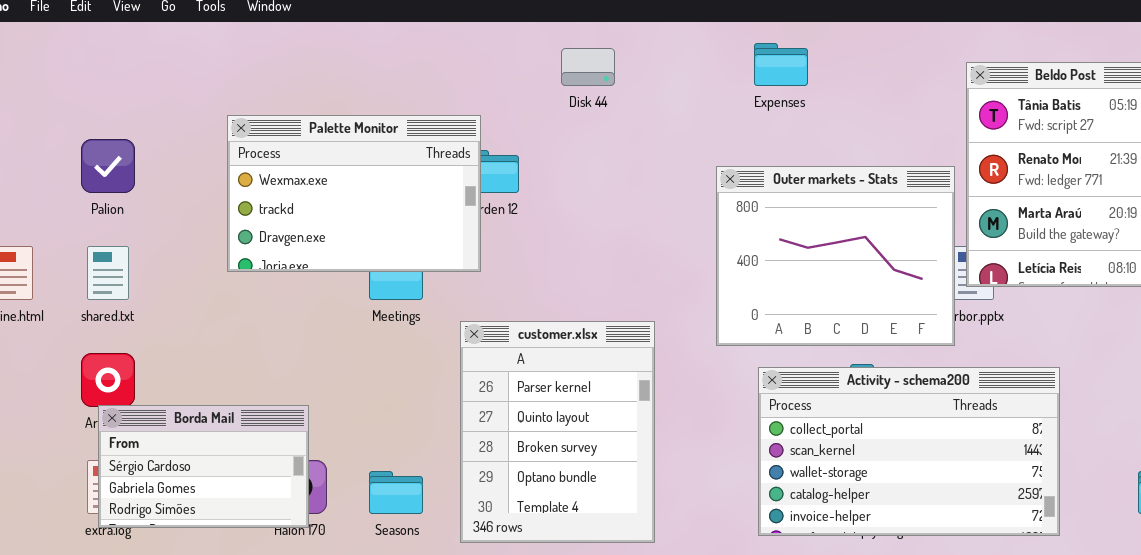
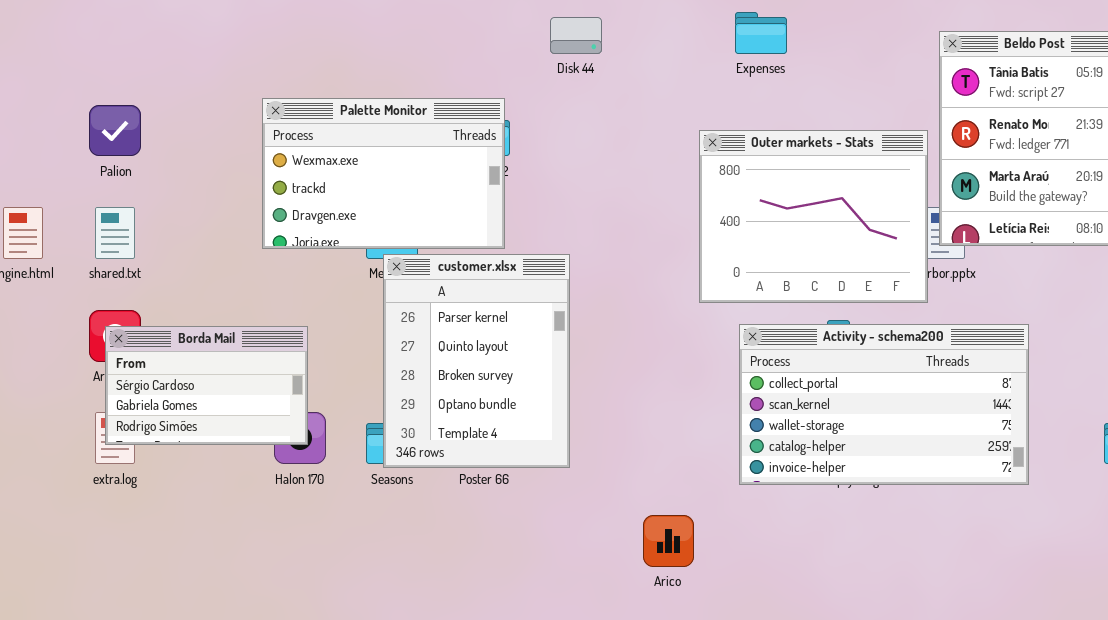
Palette Monitor: [227,115,481,272] -> [262,98,505,249], moved
customer.xlsx: [460,321,655,543] -> [383,254,570,468], moved
Borda Mail: [98,405,309,528] -> [105,326,308,445], moved

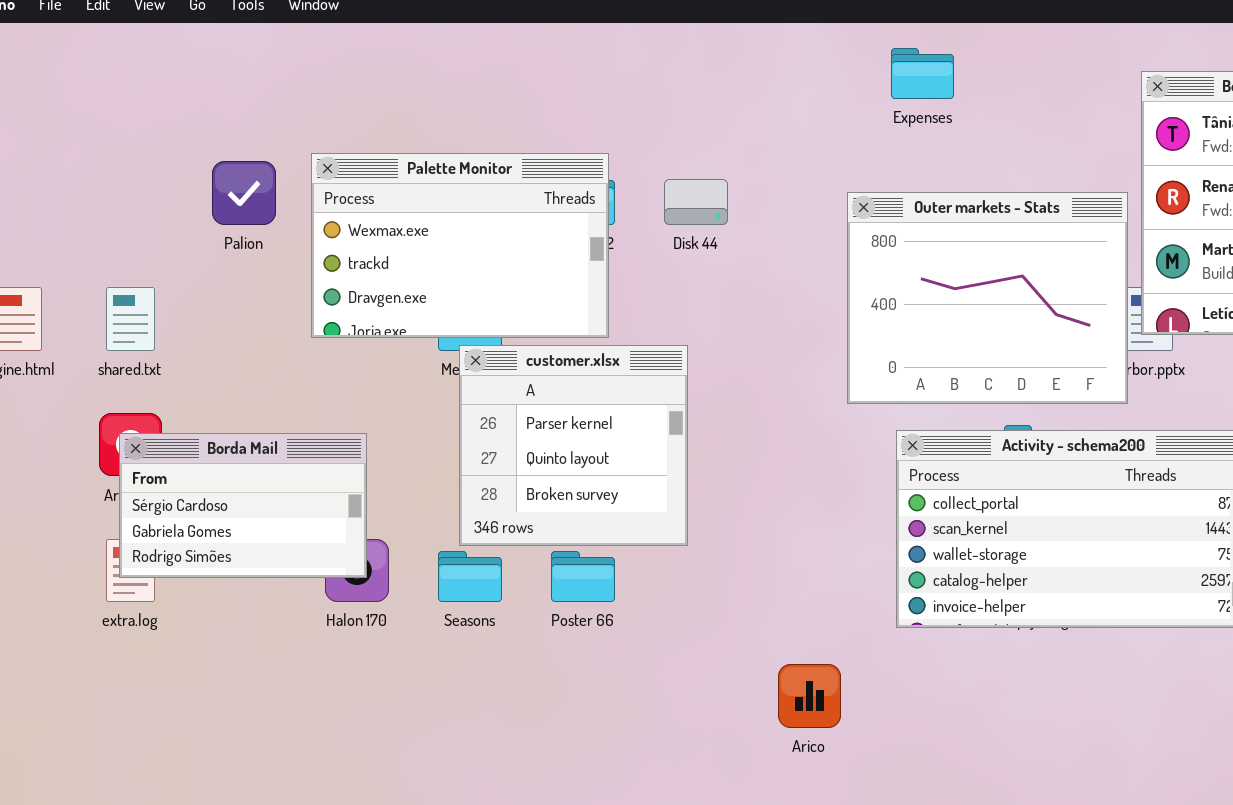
Disk 44: [550,17,602,54] -> [664,179,728,225], moved
Palion: [89,105,141,156] -> [212,161,276,225], moved
customer.xlsx: [383,254,570,468] -> [459,345,688,546], resized

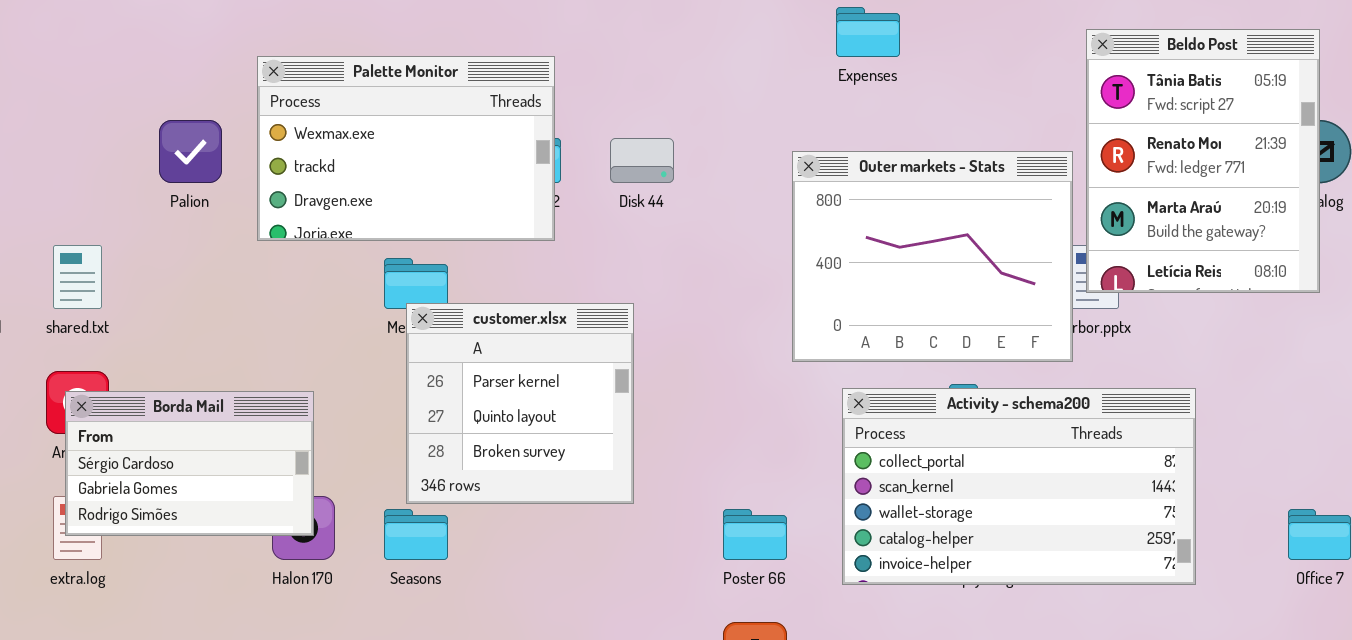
Palette Monitor: [311,153,609,338] -> [257,56,555,241], moved
Poster 66: [551,551,615,602] -> [723,509,787,560], moved

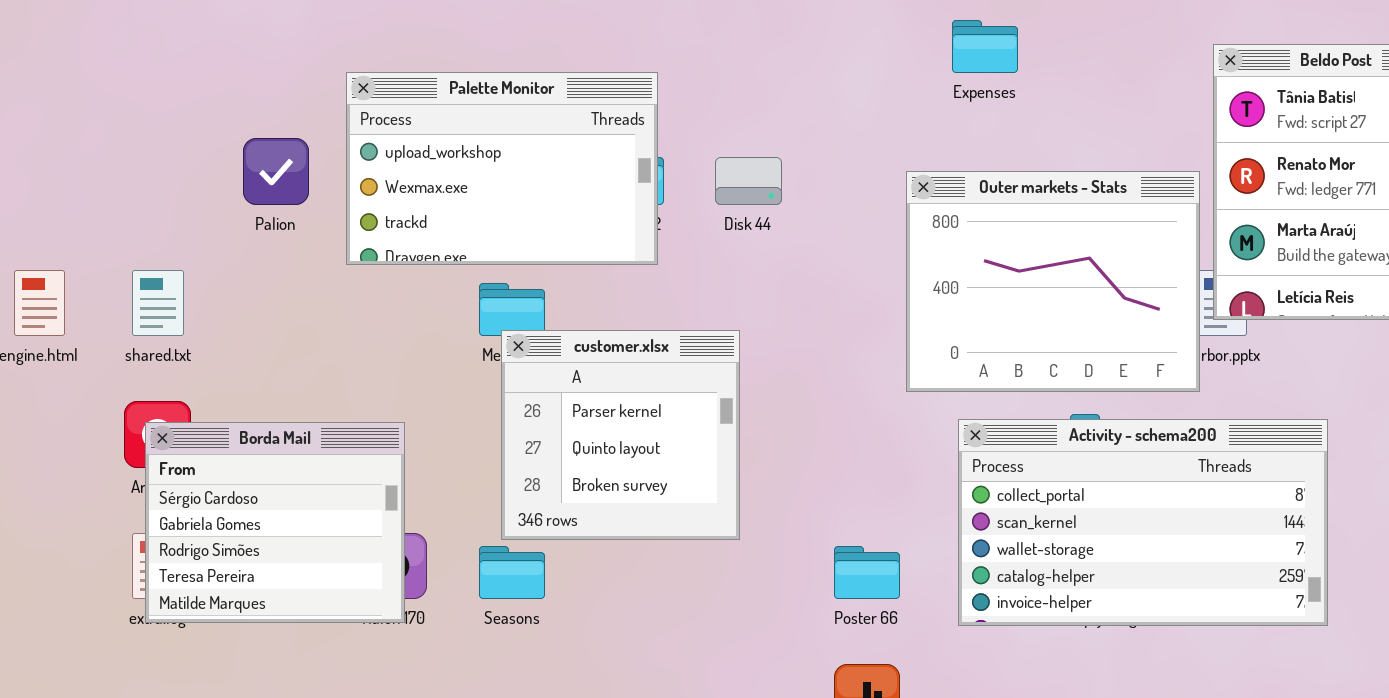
Palette Monitor: [257,56,555,241] -> [346,72,658,265], scrolled up 1 row
Borda Mail: [65,391,314,536] -> [145,422,405,623], resized

